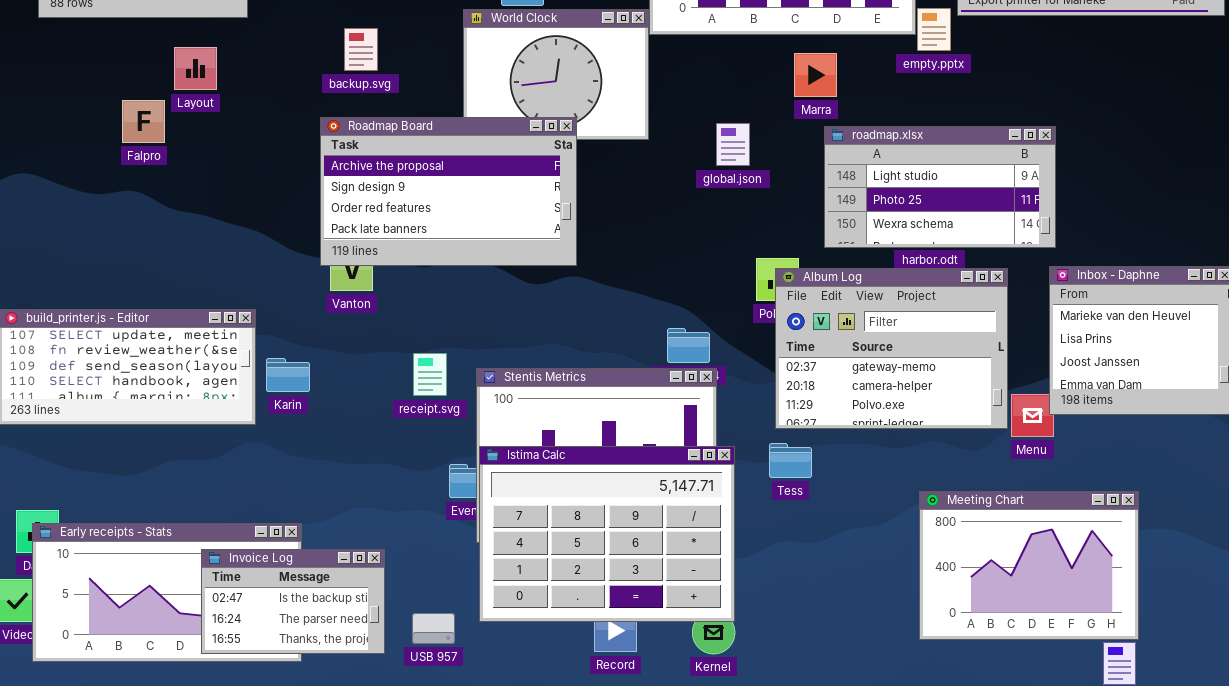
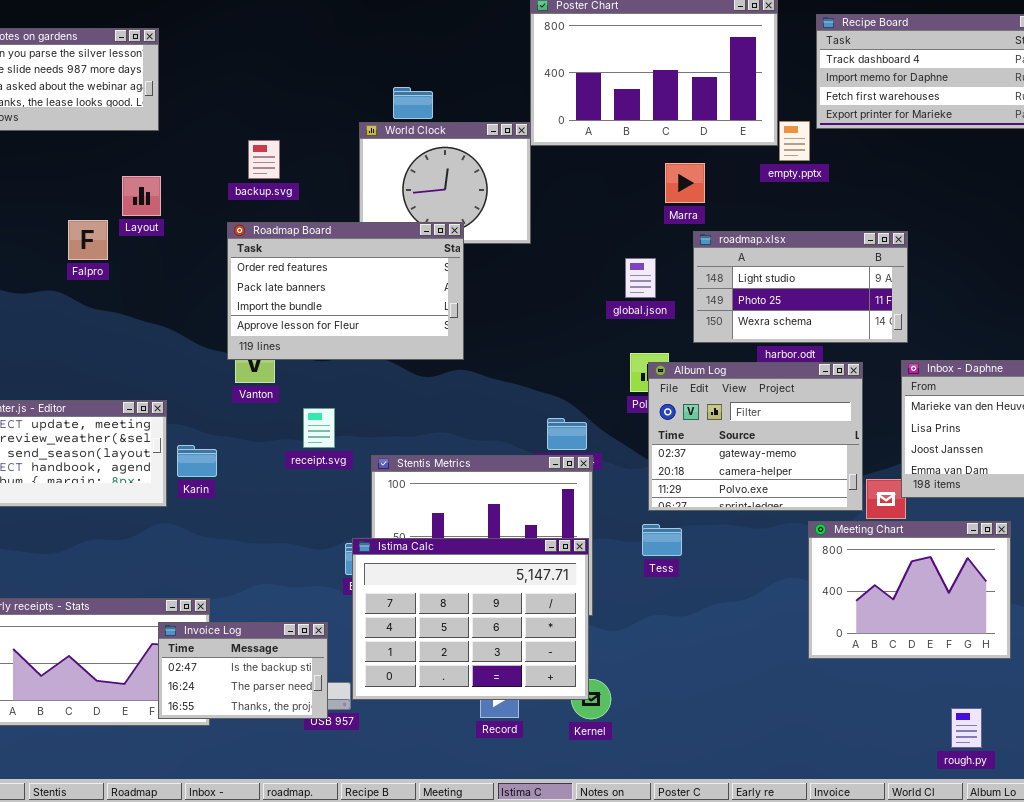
Layout: [174,47,217,90] -> [122,176,161,216], moved
Falpro: [122,100,165,143] -> [68,220,108,260], moved
Roadmap Board: [320,117,577,266] -> [227,222,464,360], scrolled down 2 rows
global.json: [716,123,750,166] -> [625,258,656,298], moved
receipt.svg: [413,353,447,396] -> [303,408,335,448], moved
Istima Calc: [479,446,735,622] -> [352,538,589,700], moved
Meeting Chart: [919,491,1139,640] -> [808,521,1011,659], moved
Invoice Log: [201,549,385,654] -> [158,622,328,719], moved

